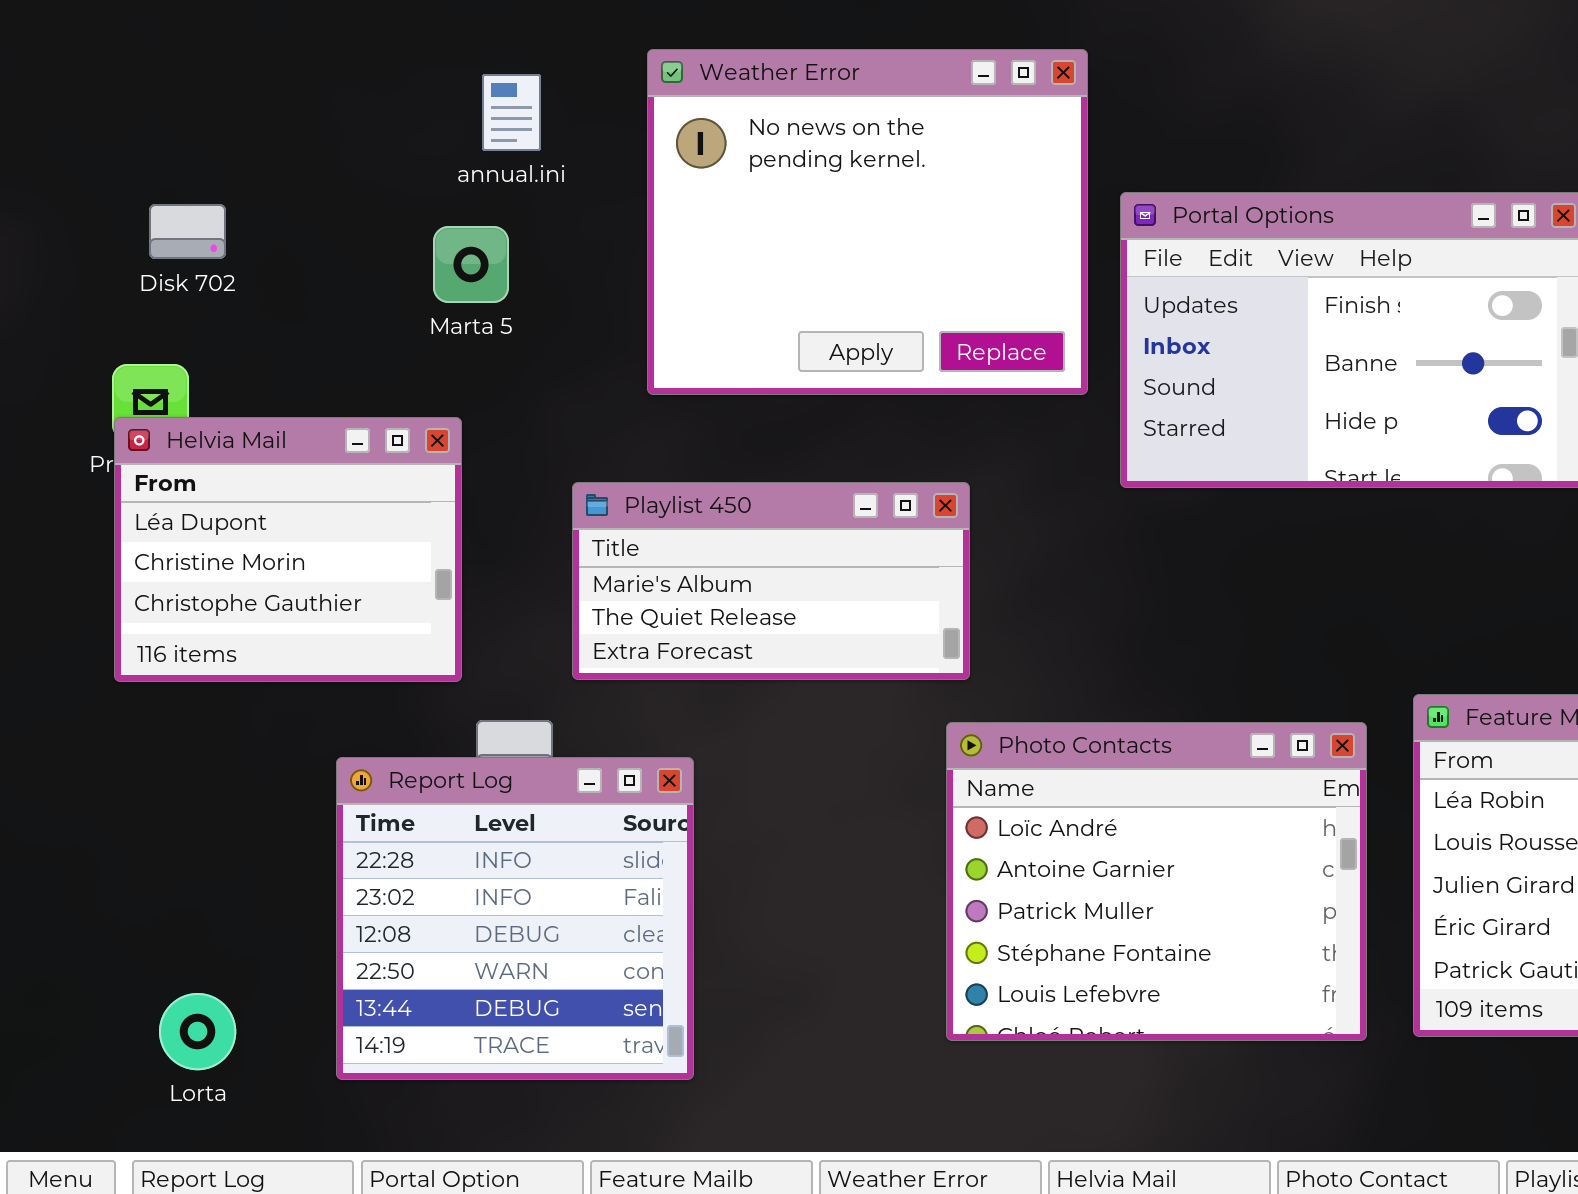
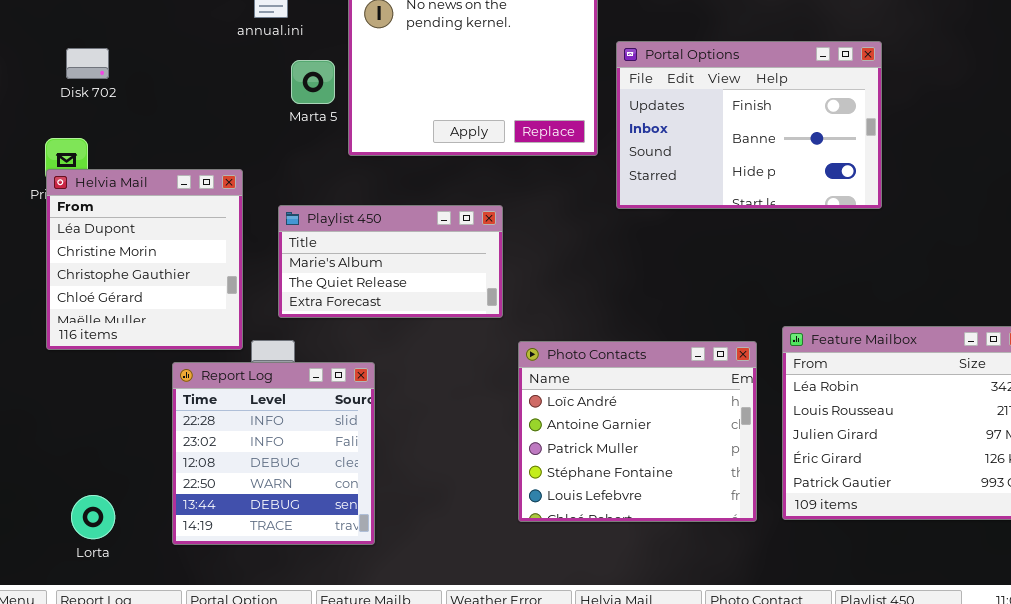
Marta 5: [433,226,509,303] -> [291,60,335,104], moved
Helvia Mail: [114,417,462,682] -> [46,169,243,350], resized
Playlist 450: [572,482,970,680] -> [278,205,503,318], moved

